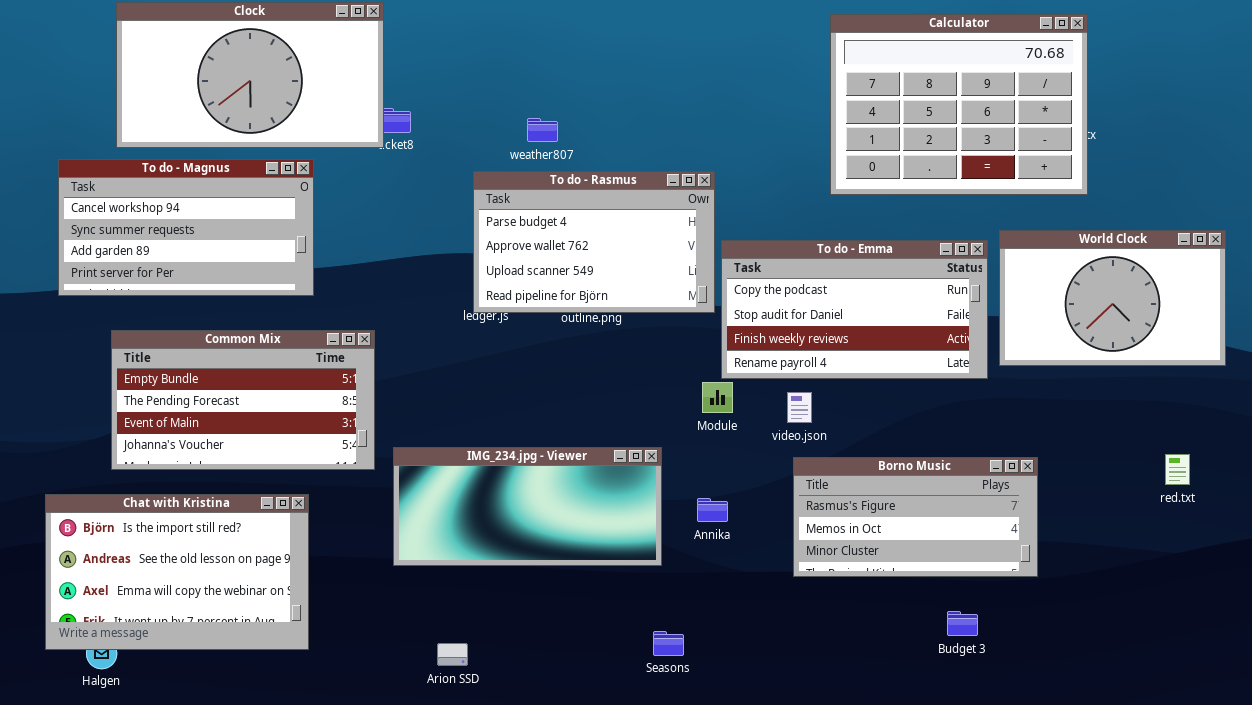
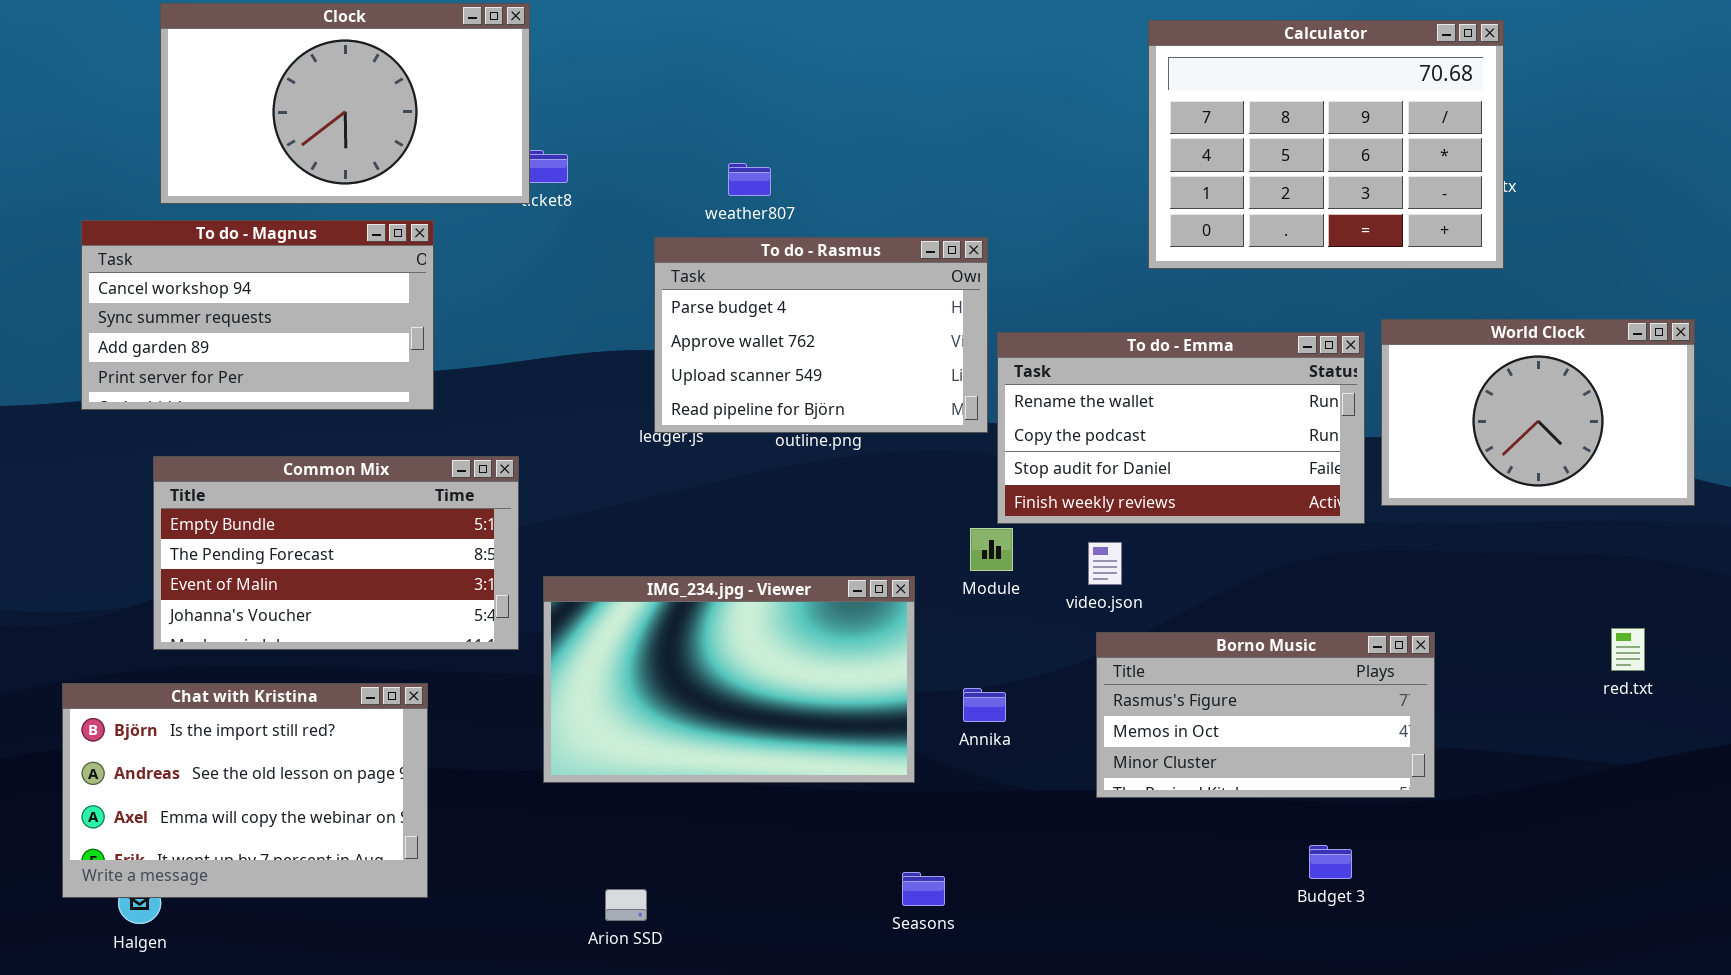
To do - Emma: [721,240,988,379] -> [997,332,1365,524], scrolled up 1 row
IMG_234.jpg - Viewer: [393,447,662,566] -> [543,576,915,783], resized

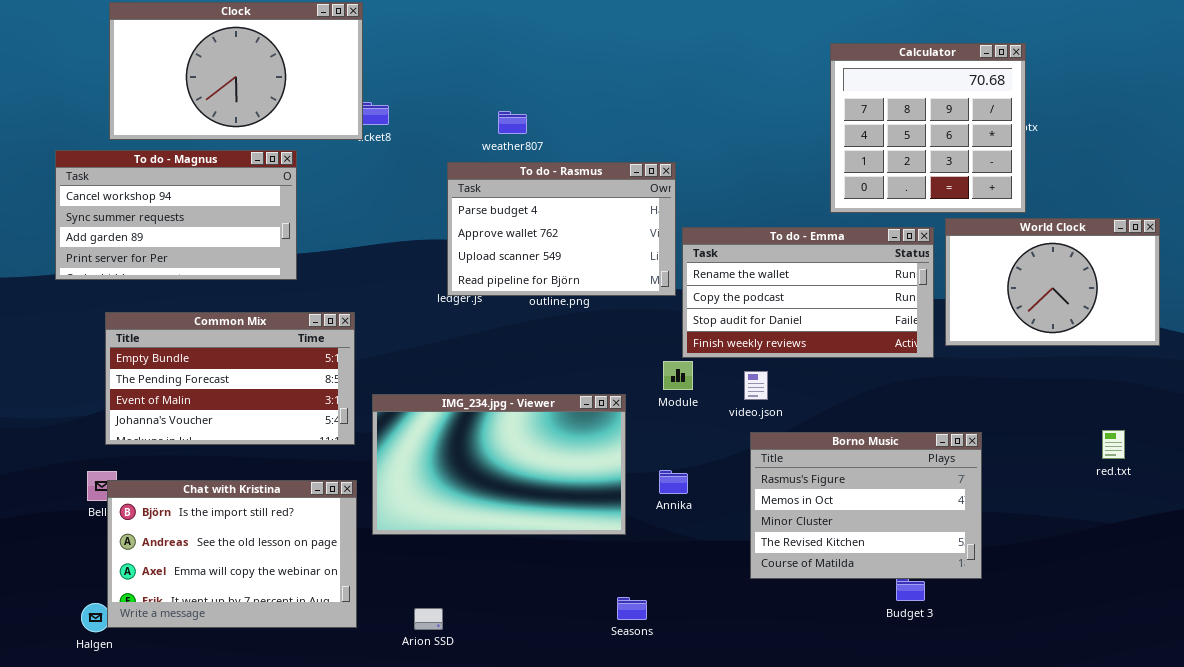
Calculator: [1148,20,1504,269] -> [830,43,1026,213], moved, resized
Borno Music: [1096,632,1435,798] -> [750,432,982,579], resized
Chat with Kristina: [62,683,428,898] -> [107,480,357,628], moved

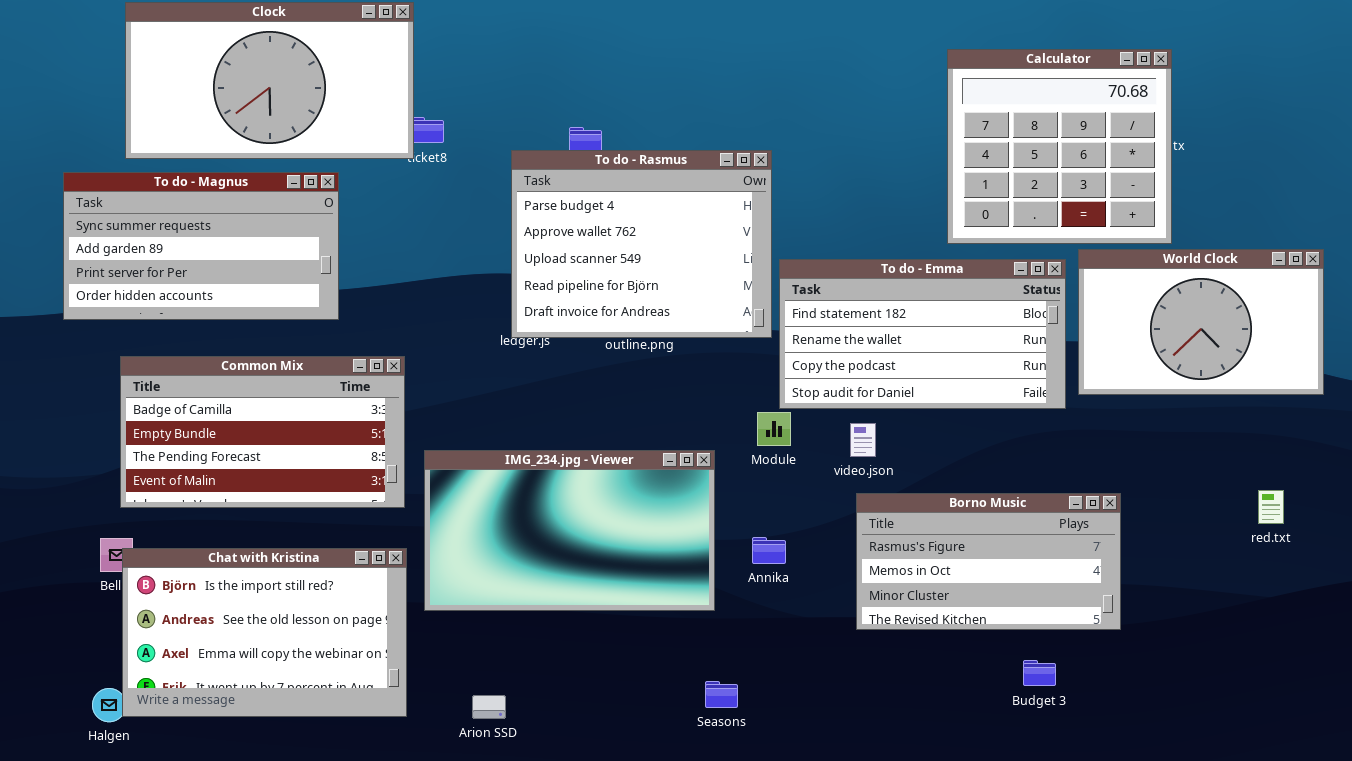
To do - Magnus: [55,150,297,280] -> [63,172,339,320], scrolled down 1 row
To do - Rasmus: [447,162,676,296] -> [511,150,772,338], resized
To do - Emma: [682,227,934,358] -> [779,259,1066,409], scrolled up 1 row
Common Mix: [105,312,355,445] -> [120,356,405,508], scrolled up 1 row
Borno Music: [750,432,982,579] -> [856,493,1121,630], resized

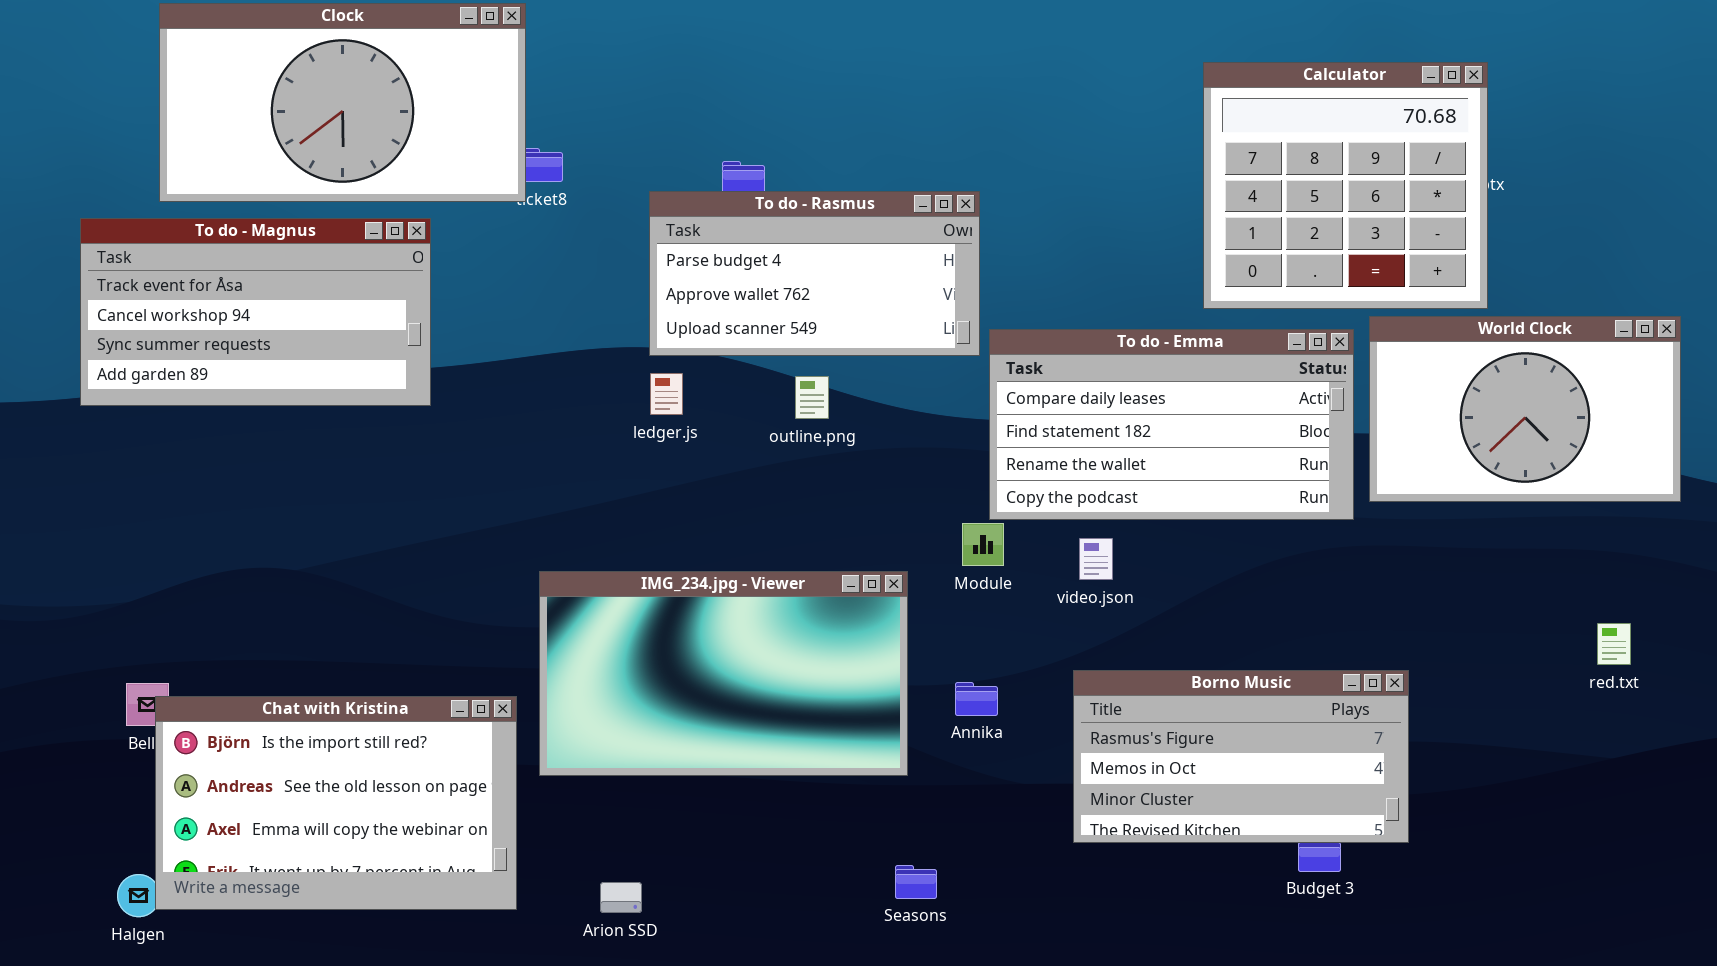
To do - Rasmus: [511,150,772,338] -> [649,191,980,356], resized
To do - Magnus: [63,172,339,320] -> [80,218,431,406], scrolled up 2 rows
To do - Emma: [779,259,1066,409] -> [989,329,1354,520], scrolled up 1 row
Common Mix: [120,356,405,508] -> none, closed
Borno Music: [856,493,1121,630] -> [1073,670,1409,843], moved

